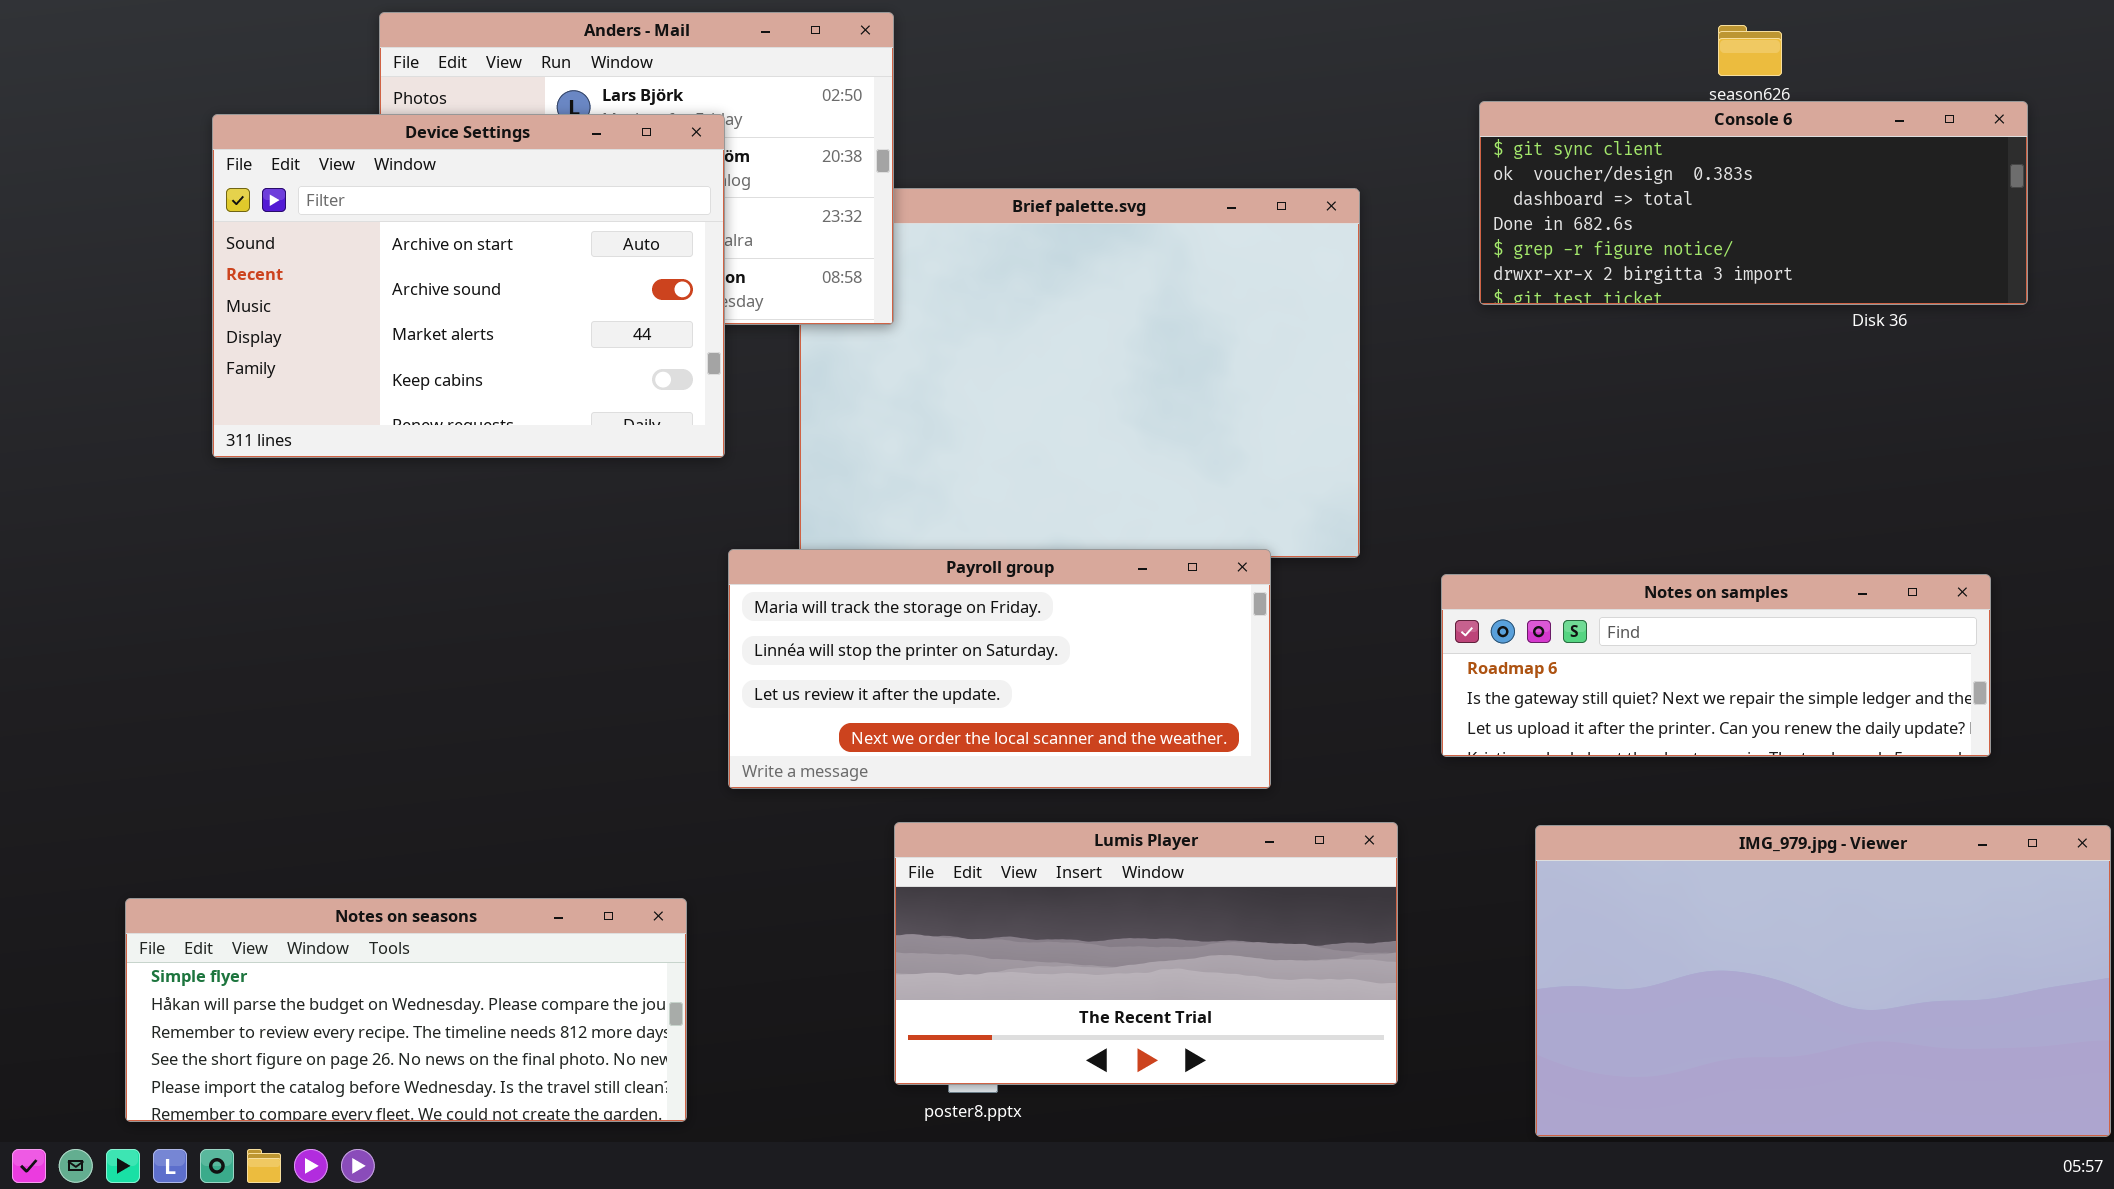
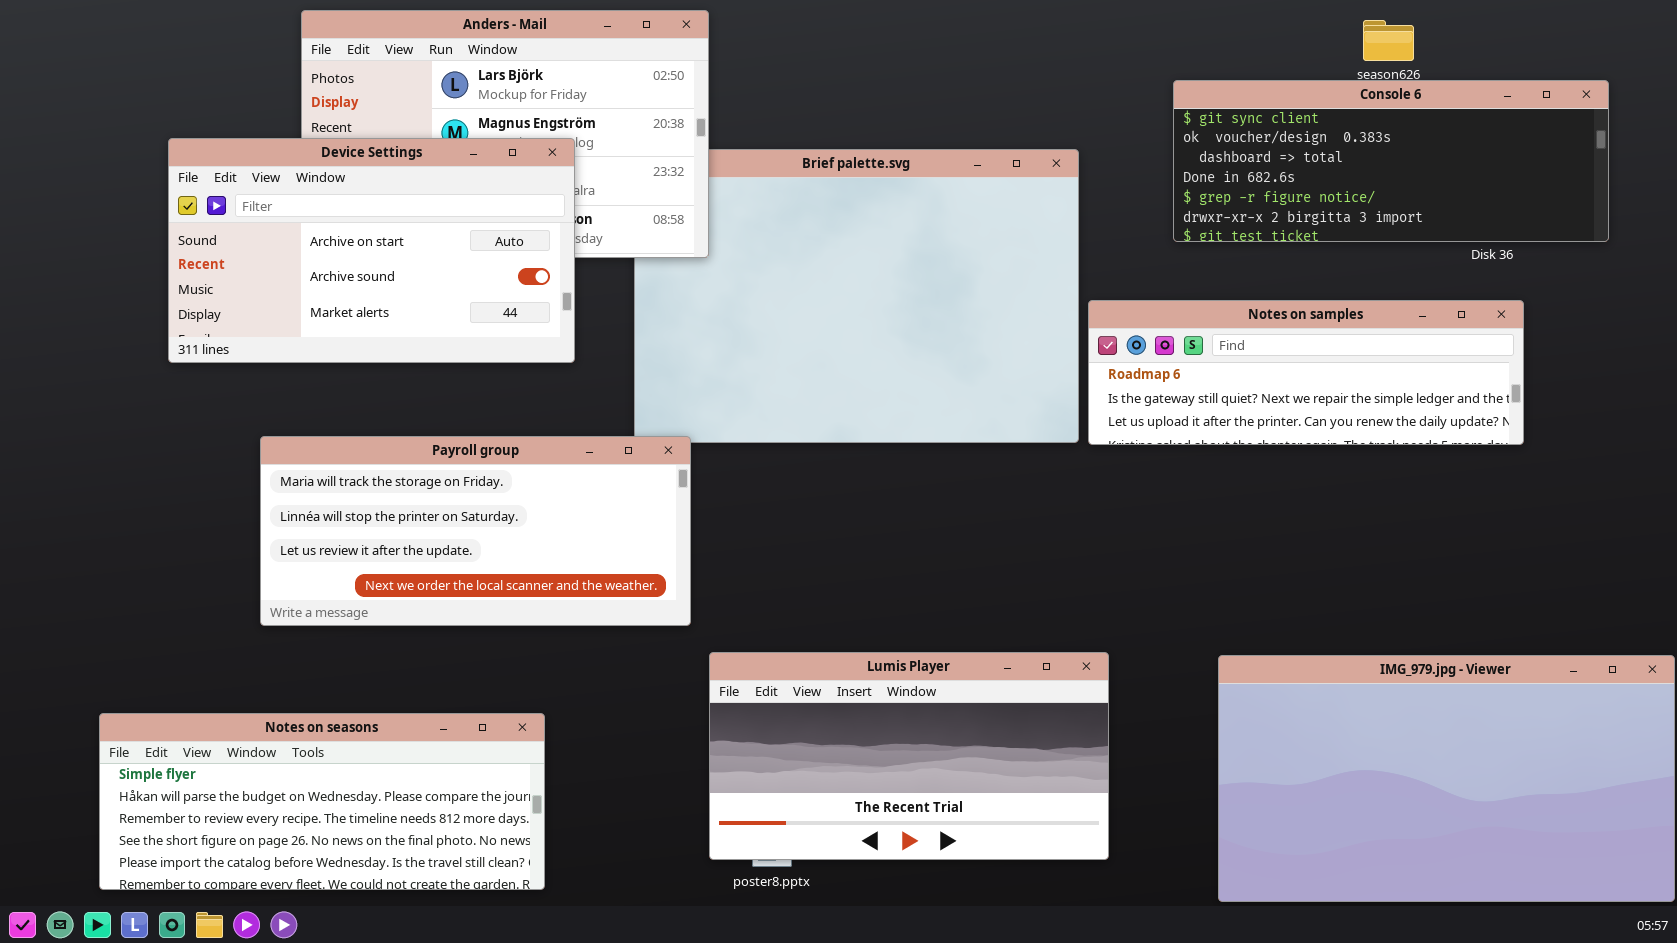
Device Settings: [212,114,725,458] -> [168,138,575,363], resized
Payroll group: [728,549,1271,789] -> [260,436,691,626], moved
Notes on samples: [1441,574,1991,757] -> [1088,300,1524,445], moved

